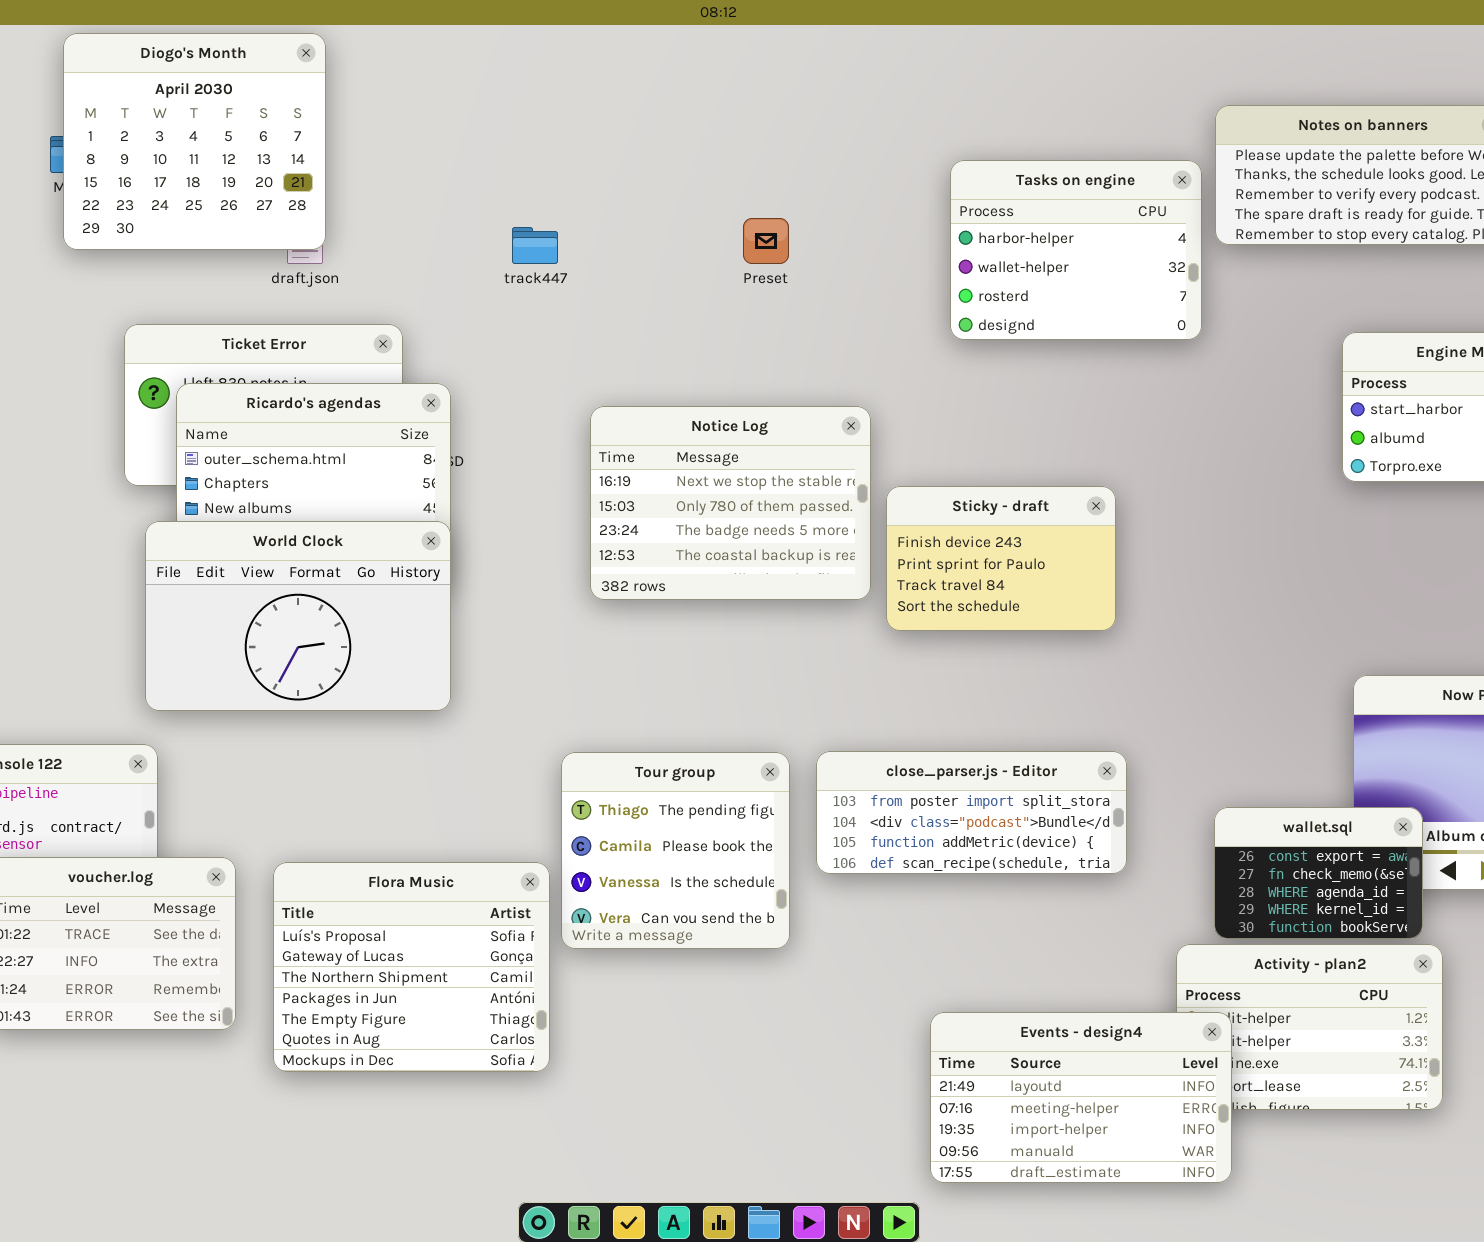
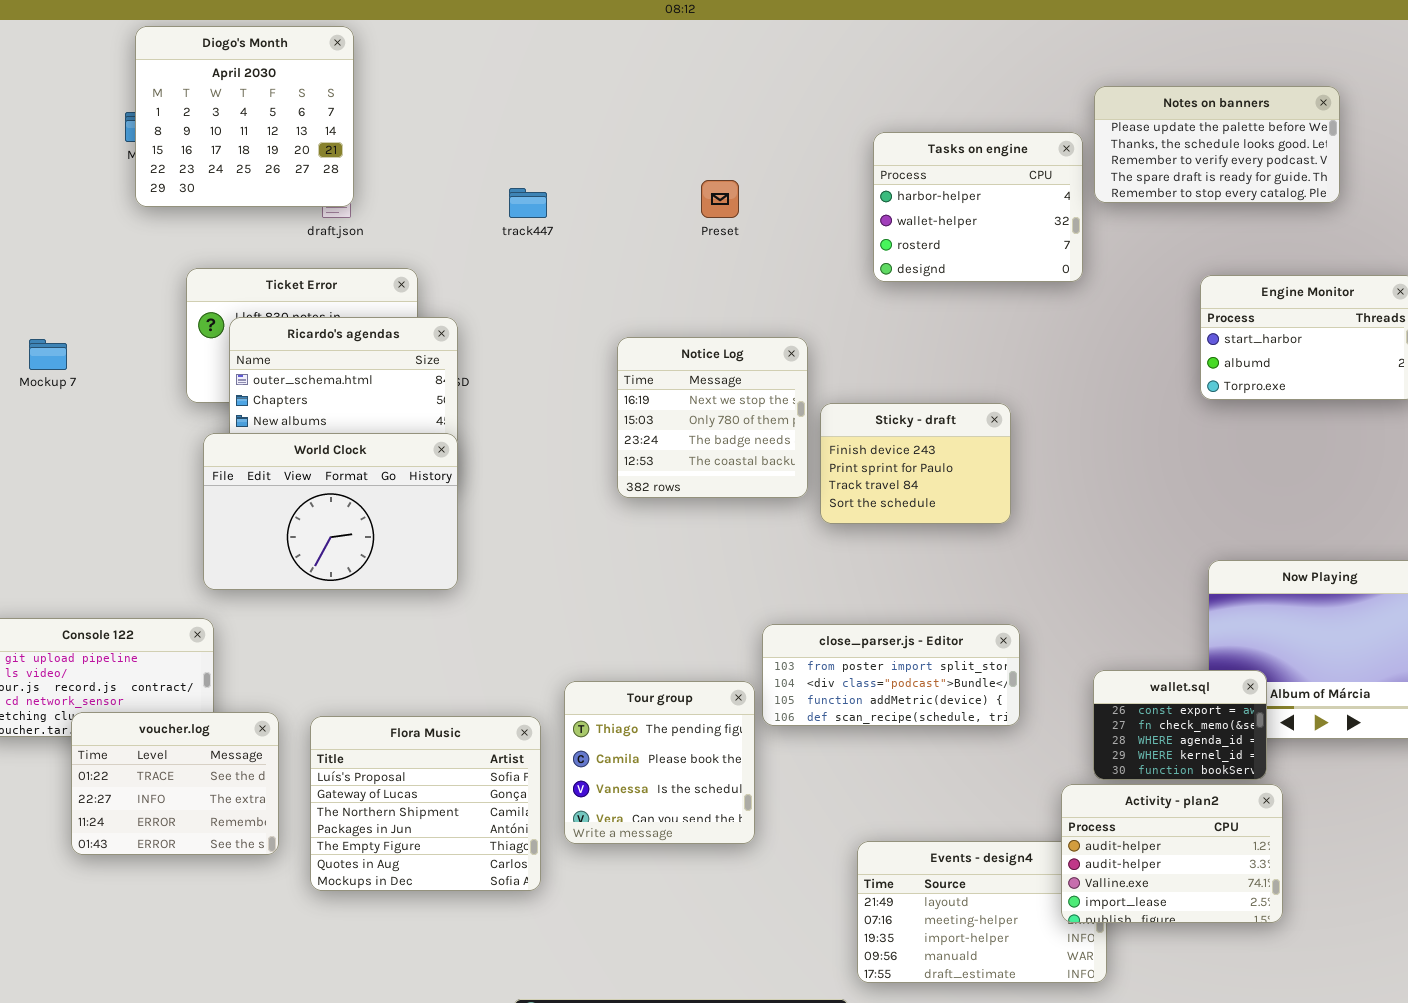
Notice Log: [590,406,871,600] -> [617,337,808,498], resized
Tour group: [561,752,790,949] -> [564,681,755,844], moved
Activity - plan2: [1176,944,1443,1110] -> [1061,784,1283,923], raised

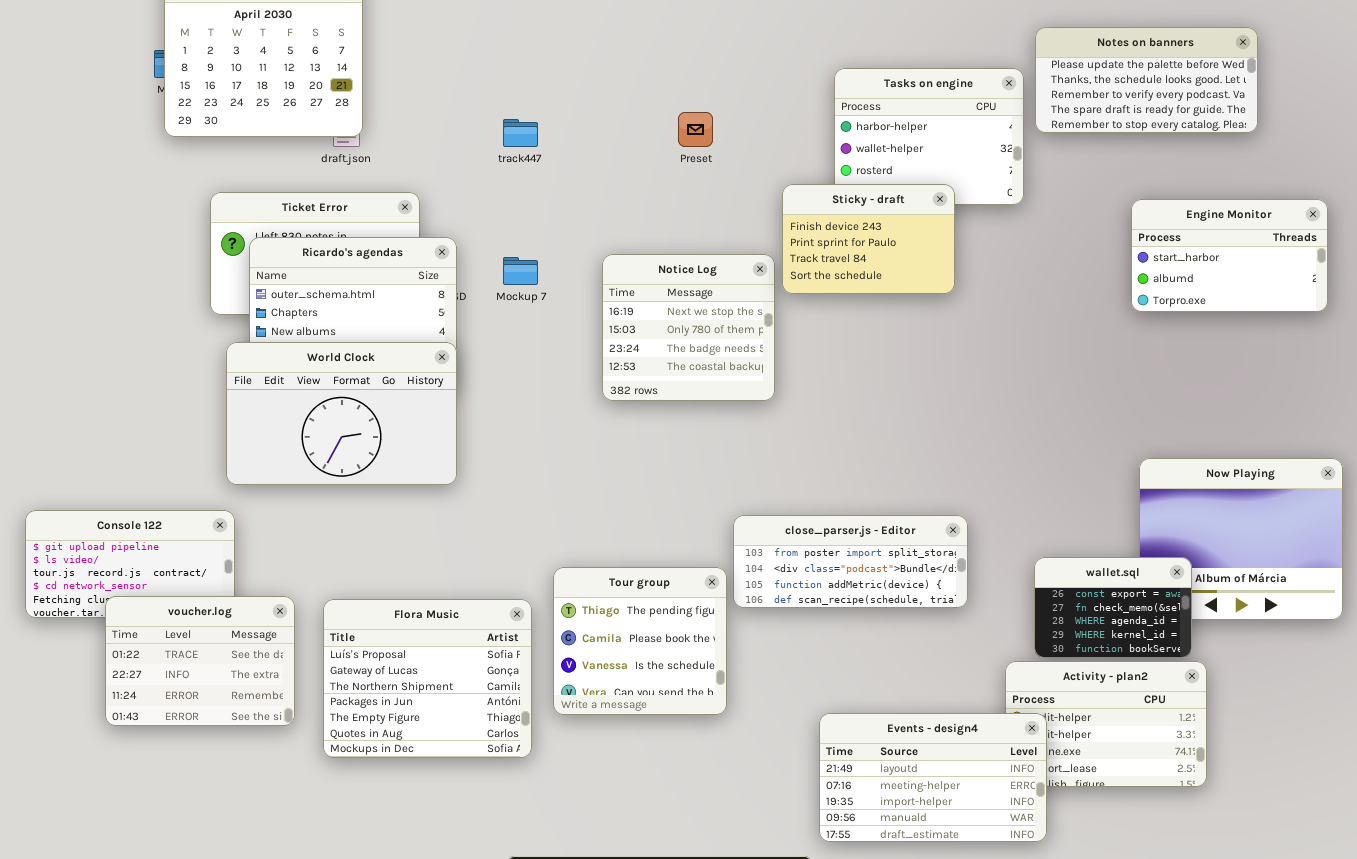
Mockup 7: [29,339,67,370] -> [503,257,538,285], moved
Sticky - draft: [820,403,1011,524] -> [782,184,955,294], moved
Events - design4: [857,841,1107,983] -> [819,713,1047,842], raised

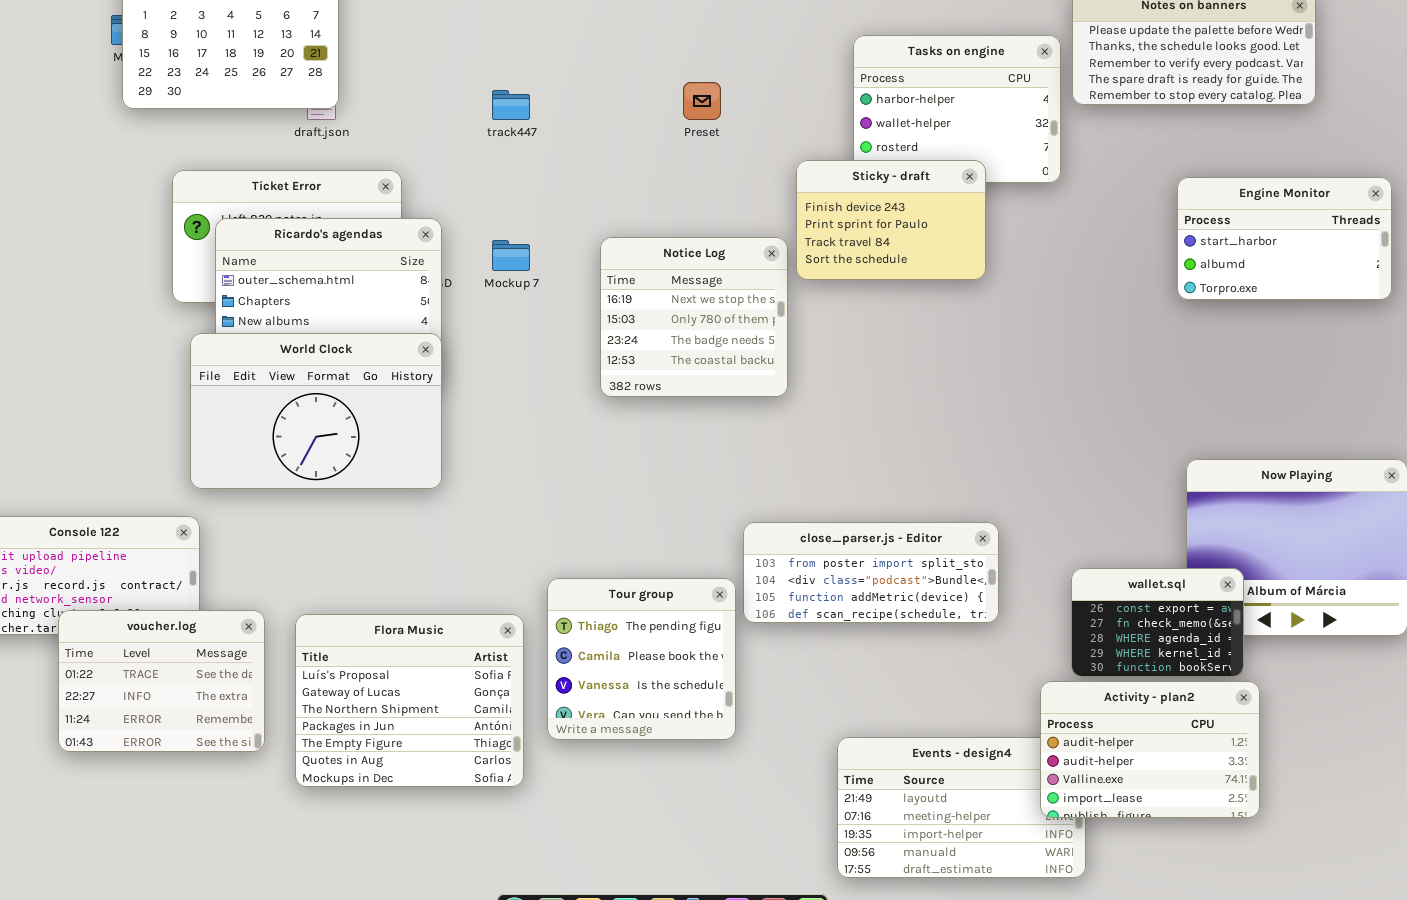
Activity - plan2: [1005,661,1207,787] -> [1040,681,1260,818], raised

